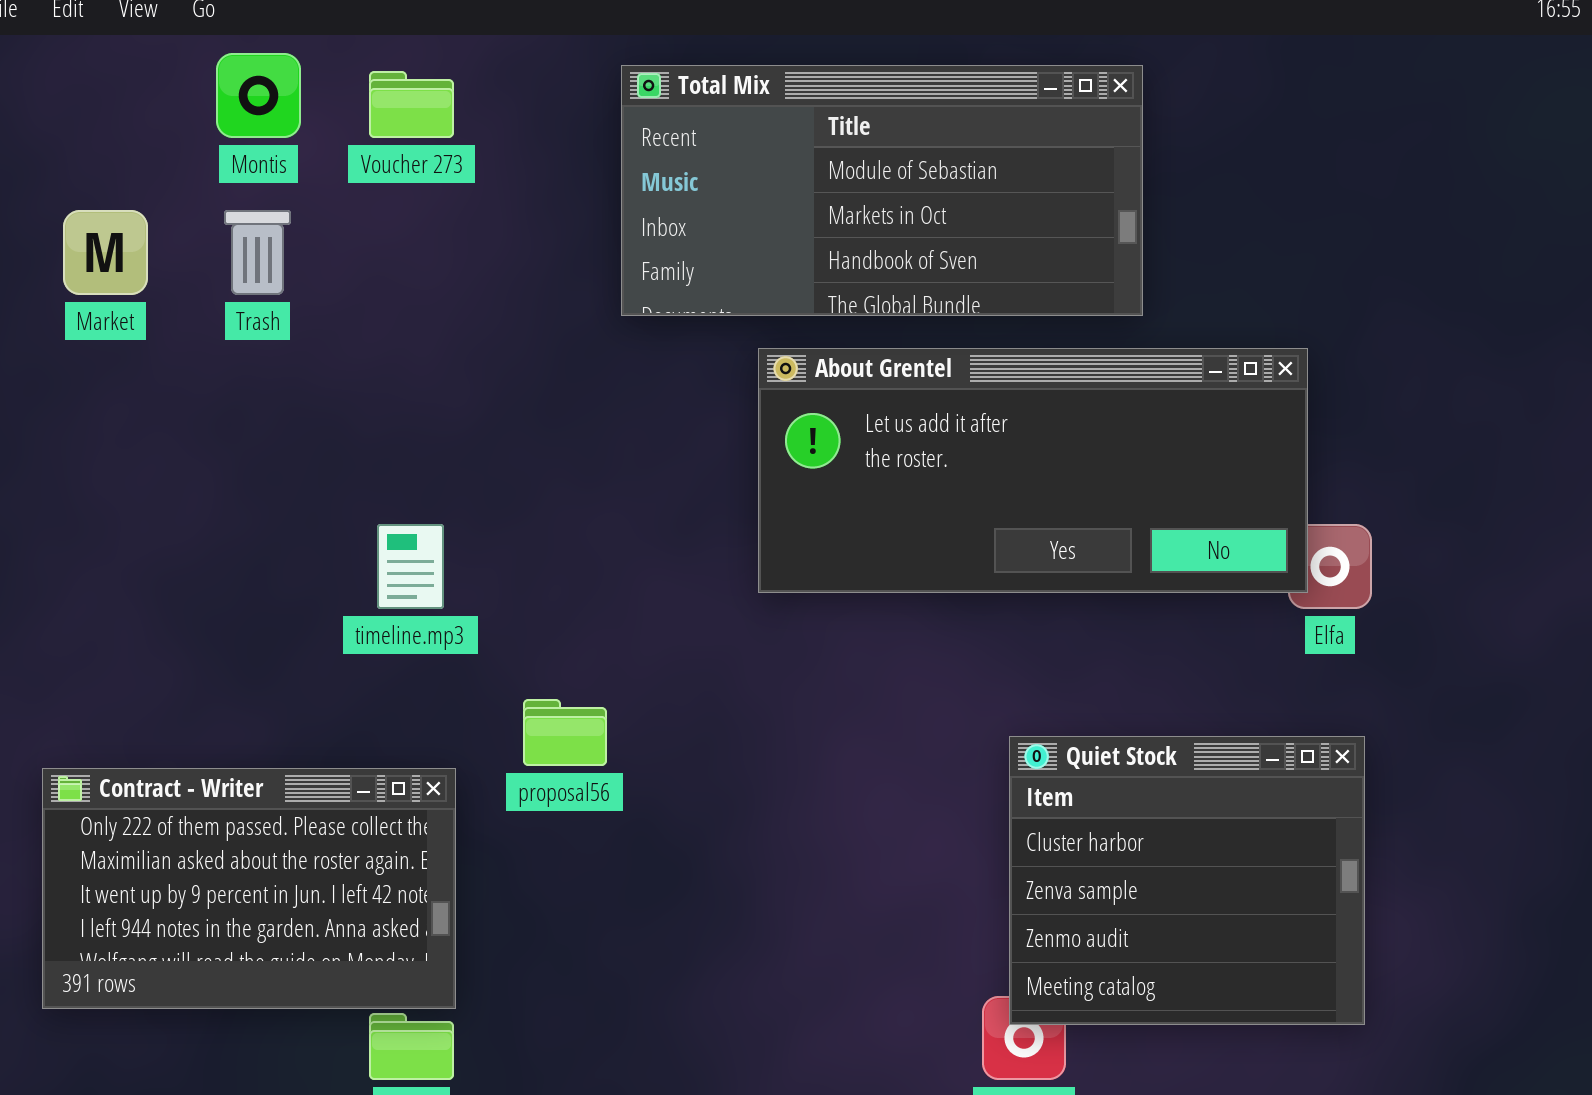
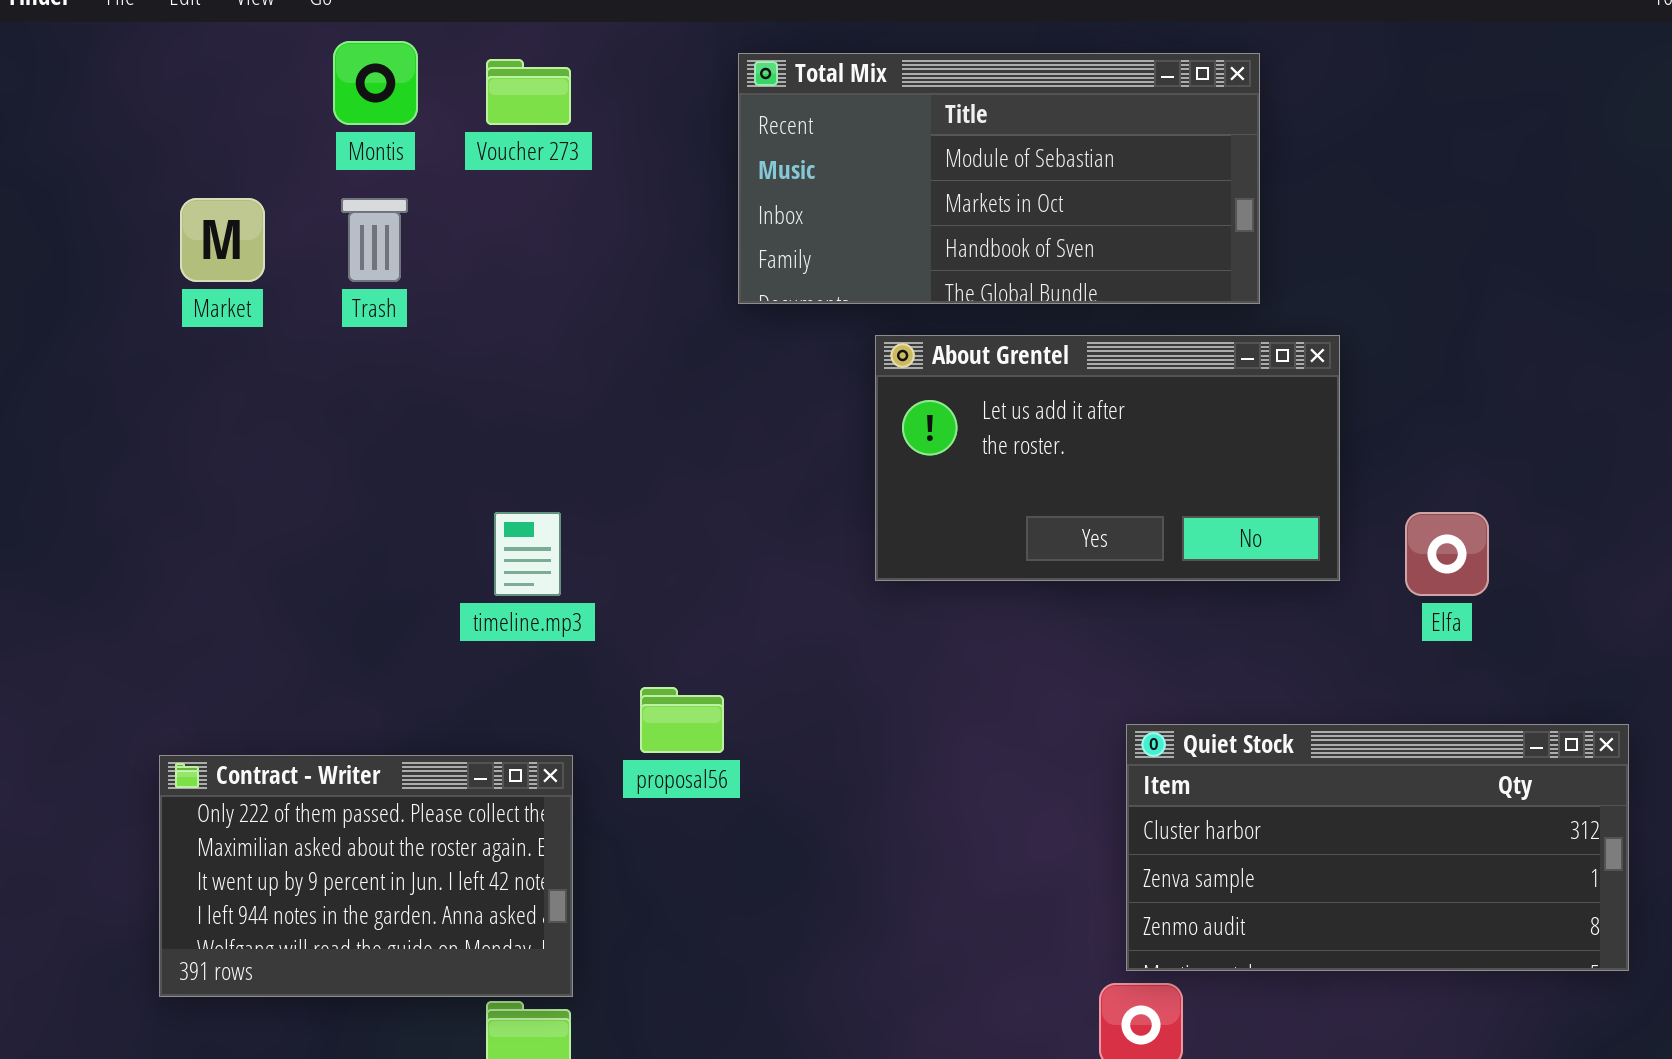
About Grentel: [758,348,1308,593] -> [875,335,1340,581], resized
Quiet Stock: [1009,736,1365,1025] -> [1126,724,1629,971], resized

